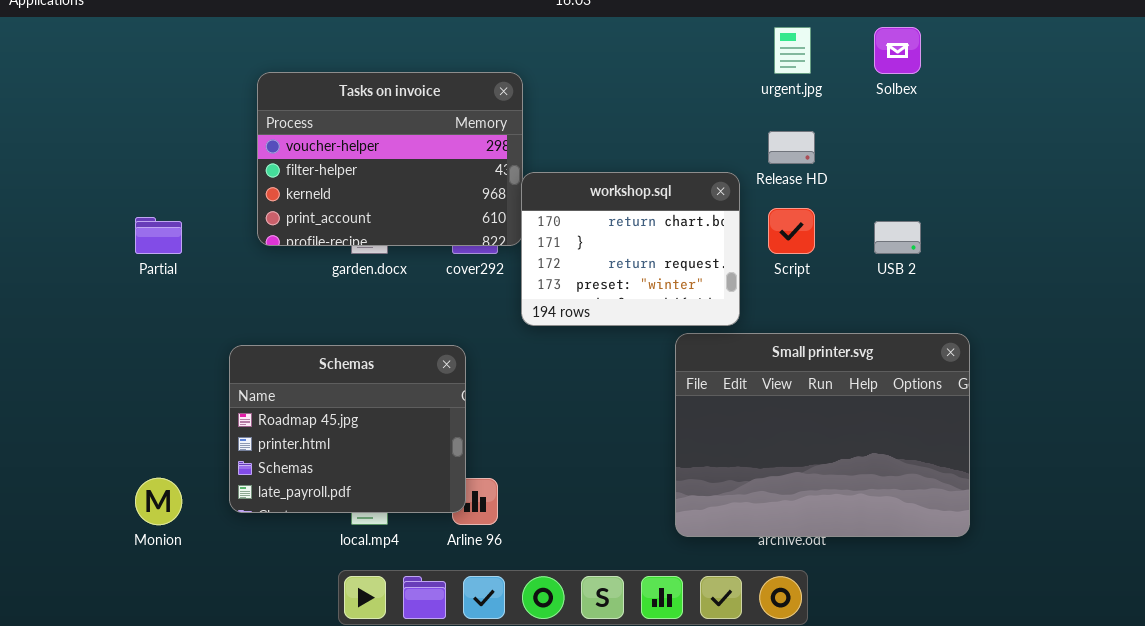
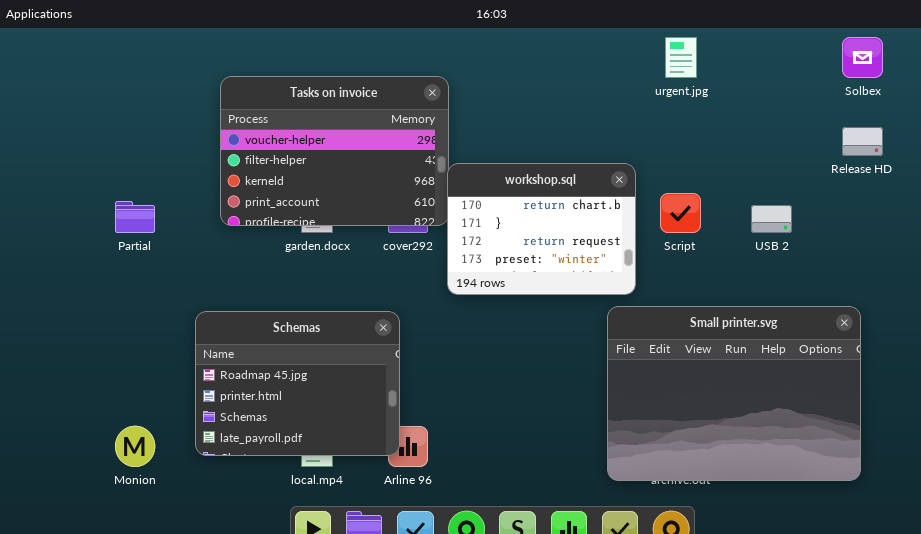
Solbex: [874,27,921,74] -> [842,37,883,78], moved
Release HD: [768,131,815,164] -> [842,127,883,156], moved
Small printer.svg: [675,333,970,537] -> [607,306,861,481], moved

